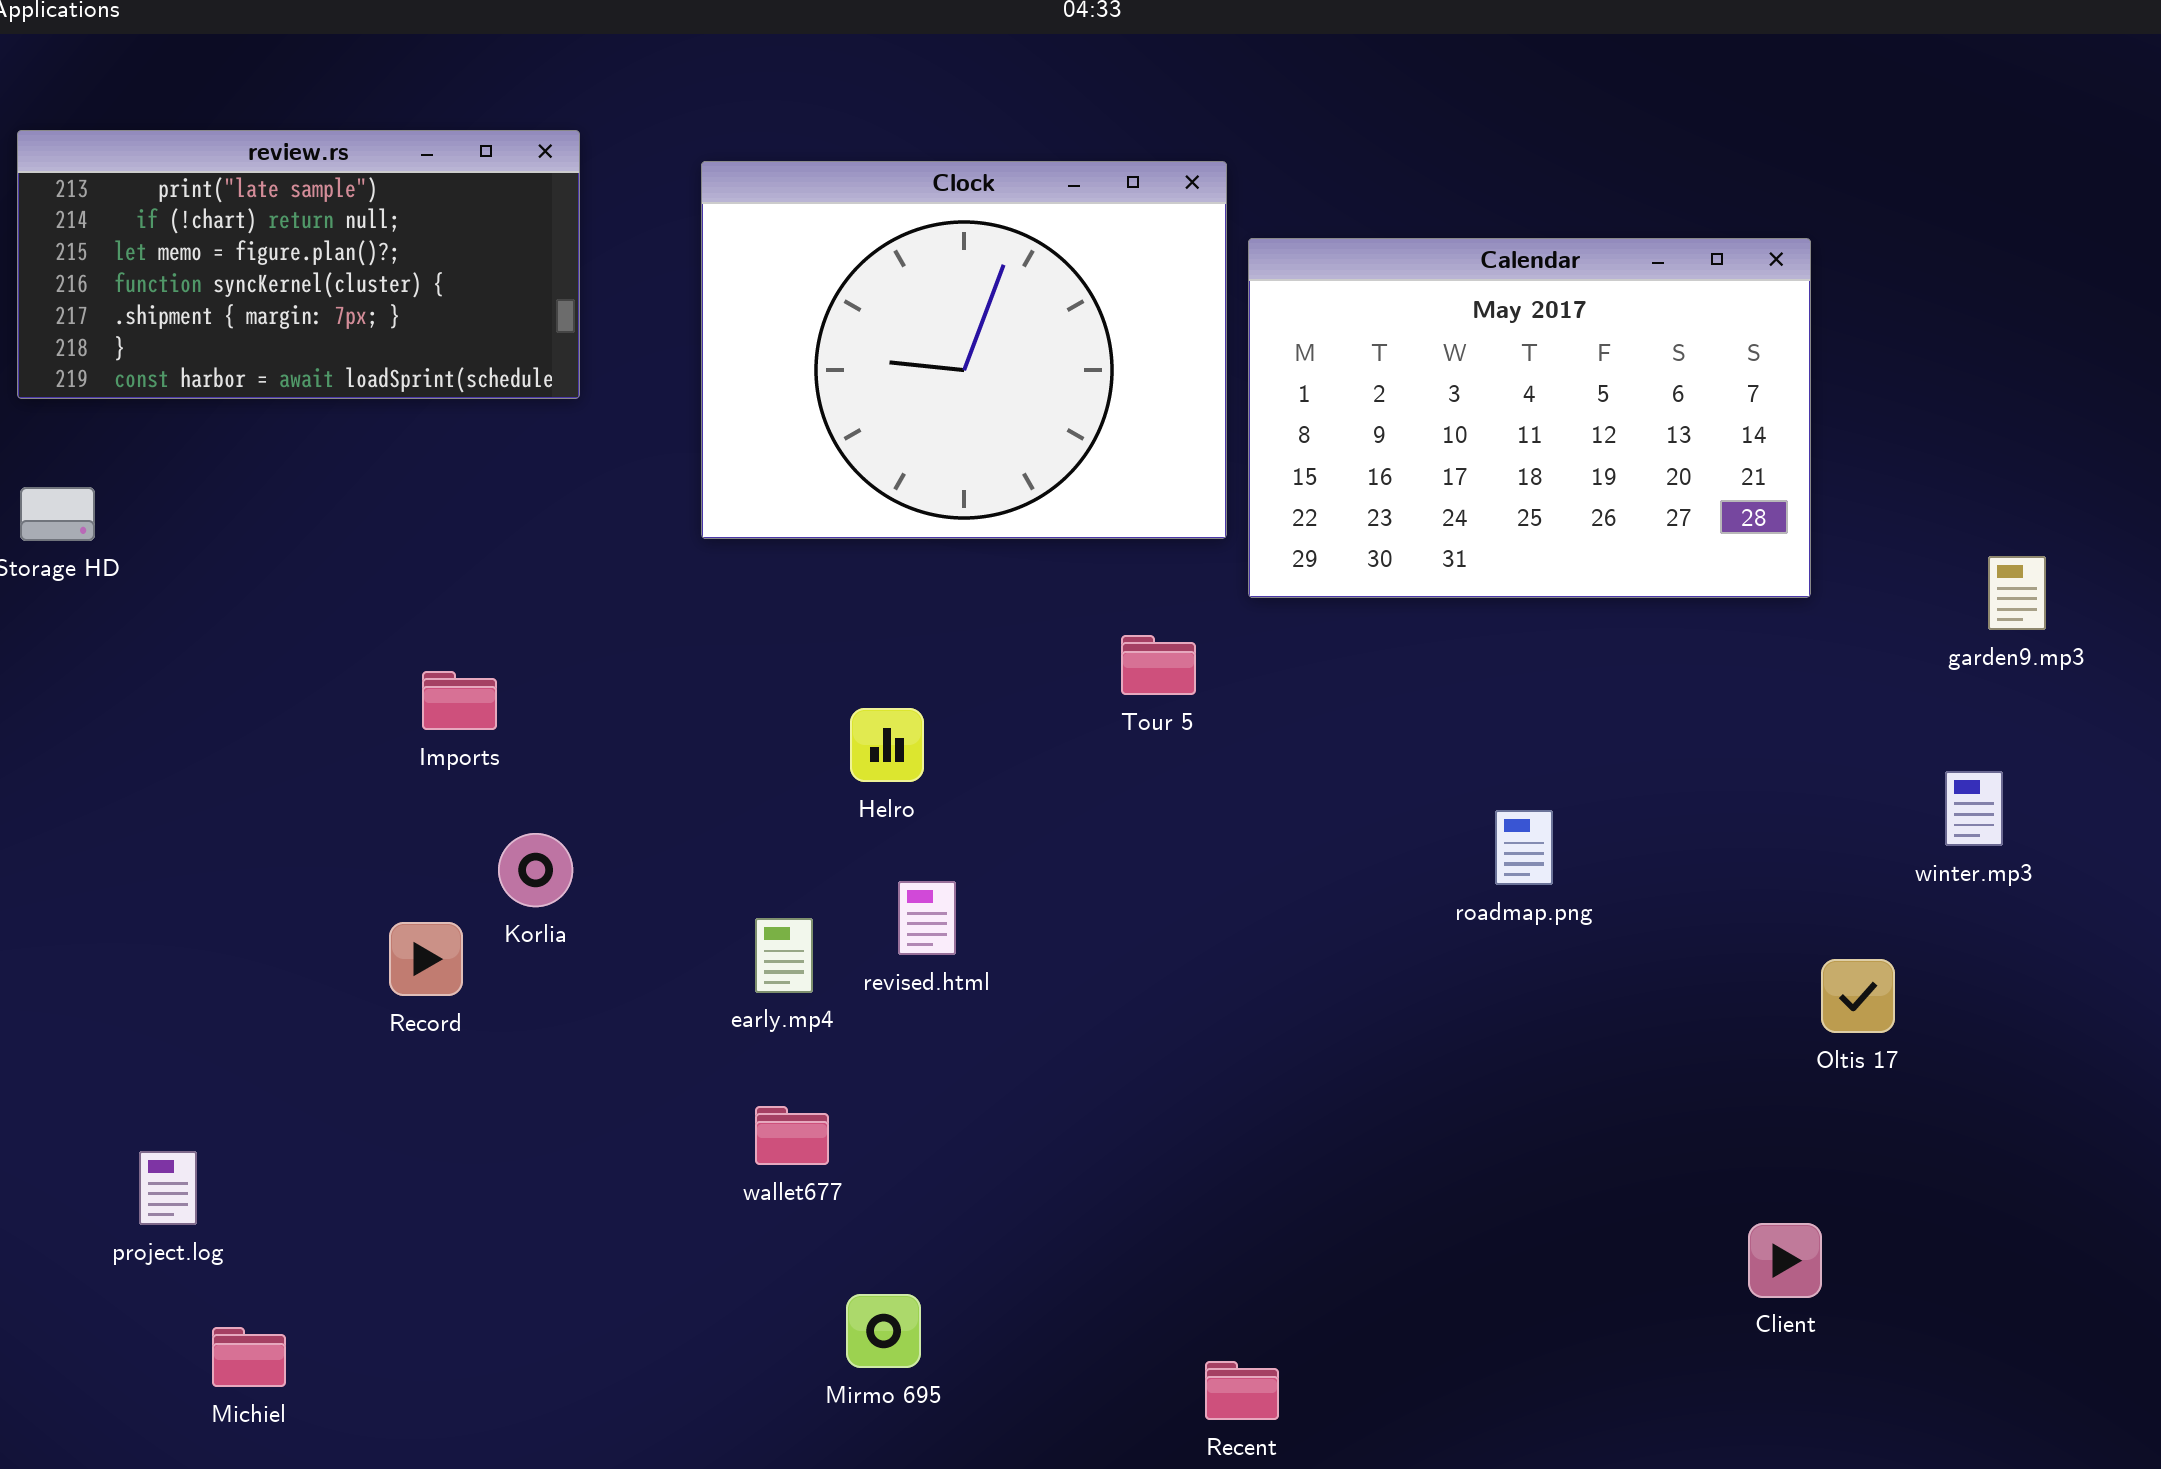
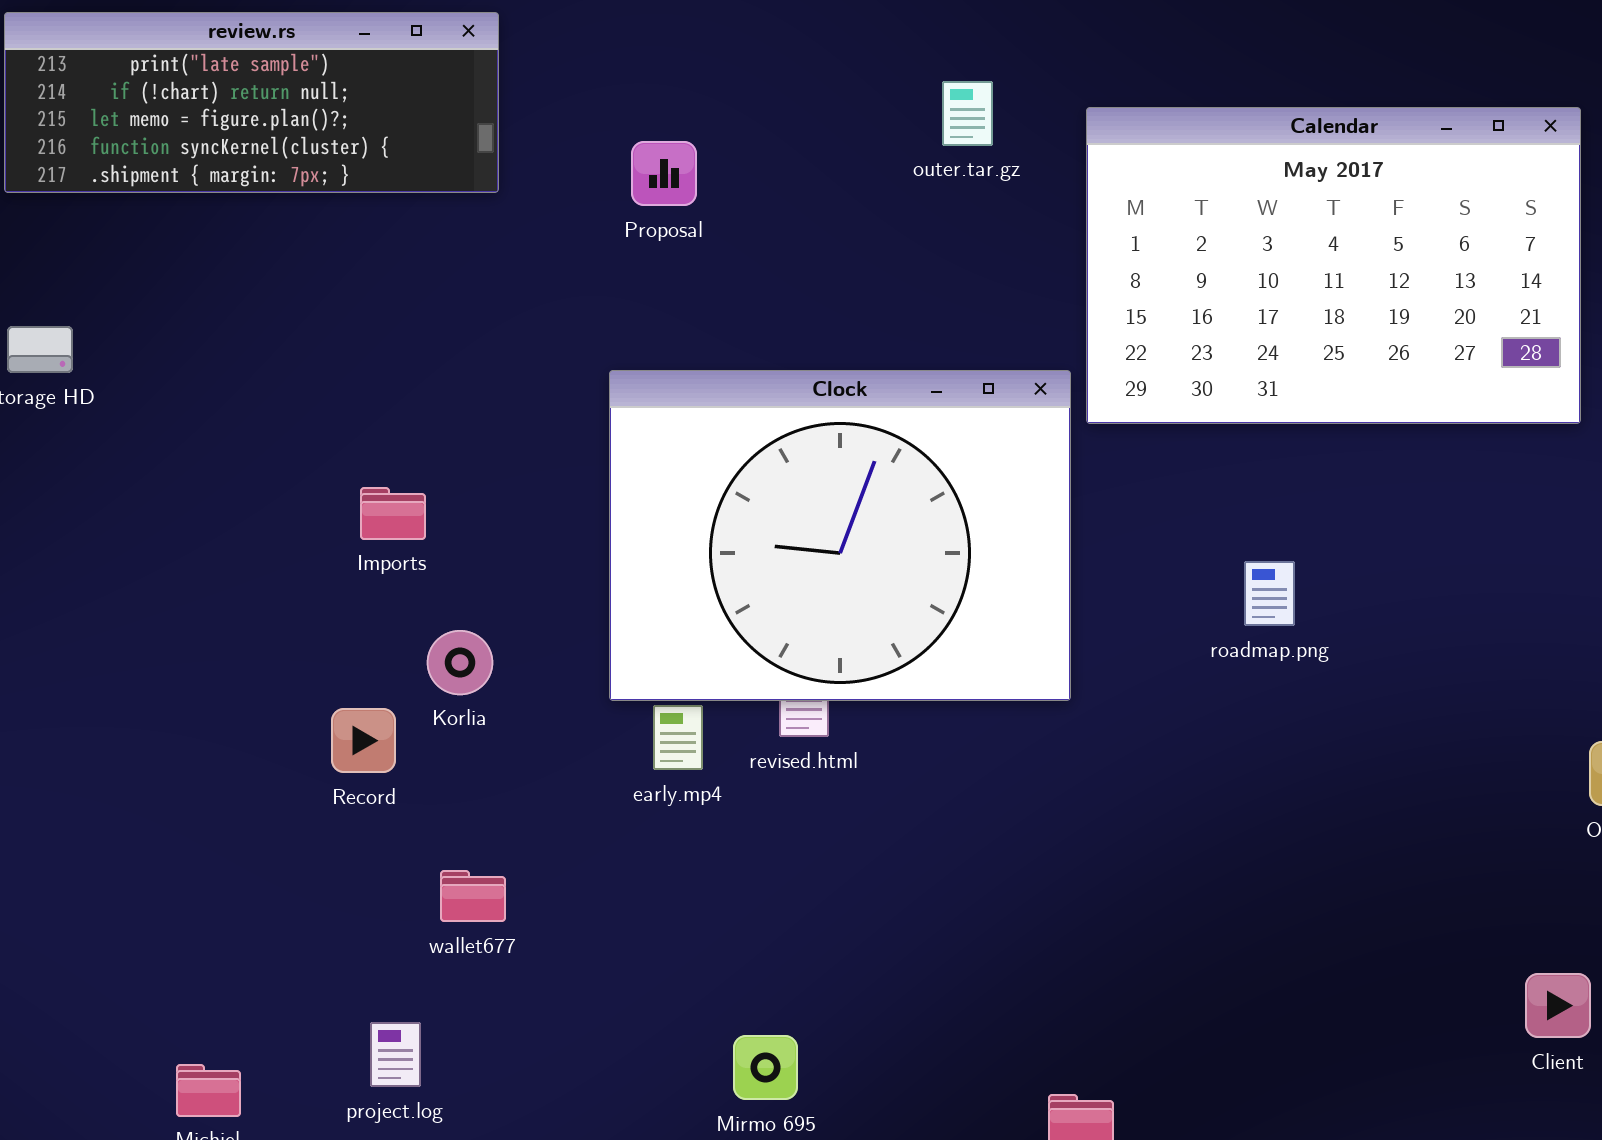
review.rs: [17,130,580,399] -> [4,12,499,193], resized
Clock: [701,161,1227,539] -> [609,370,1071,701], moved
roadmap.png: [1495,810,1553,885] -> [1244,561,1295,626], moved
wallet677: [755,1106,829,1165] -> [440,870,506,922], moved
project.log: [139,1151,197,1225] -> [370,1022,421,1087], moved

